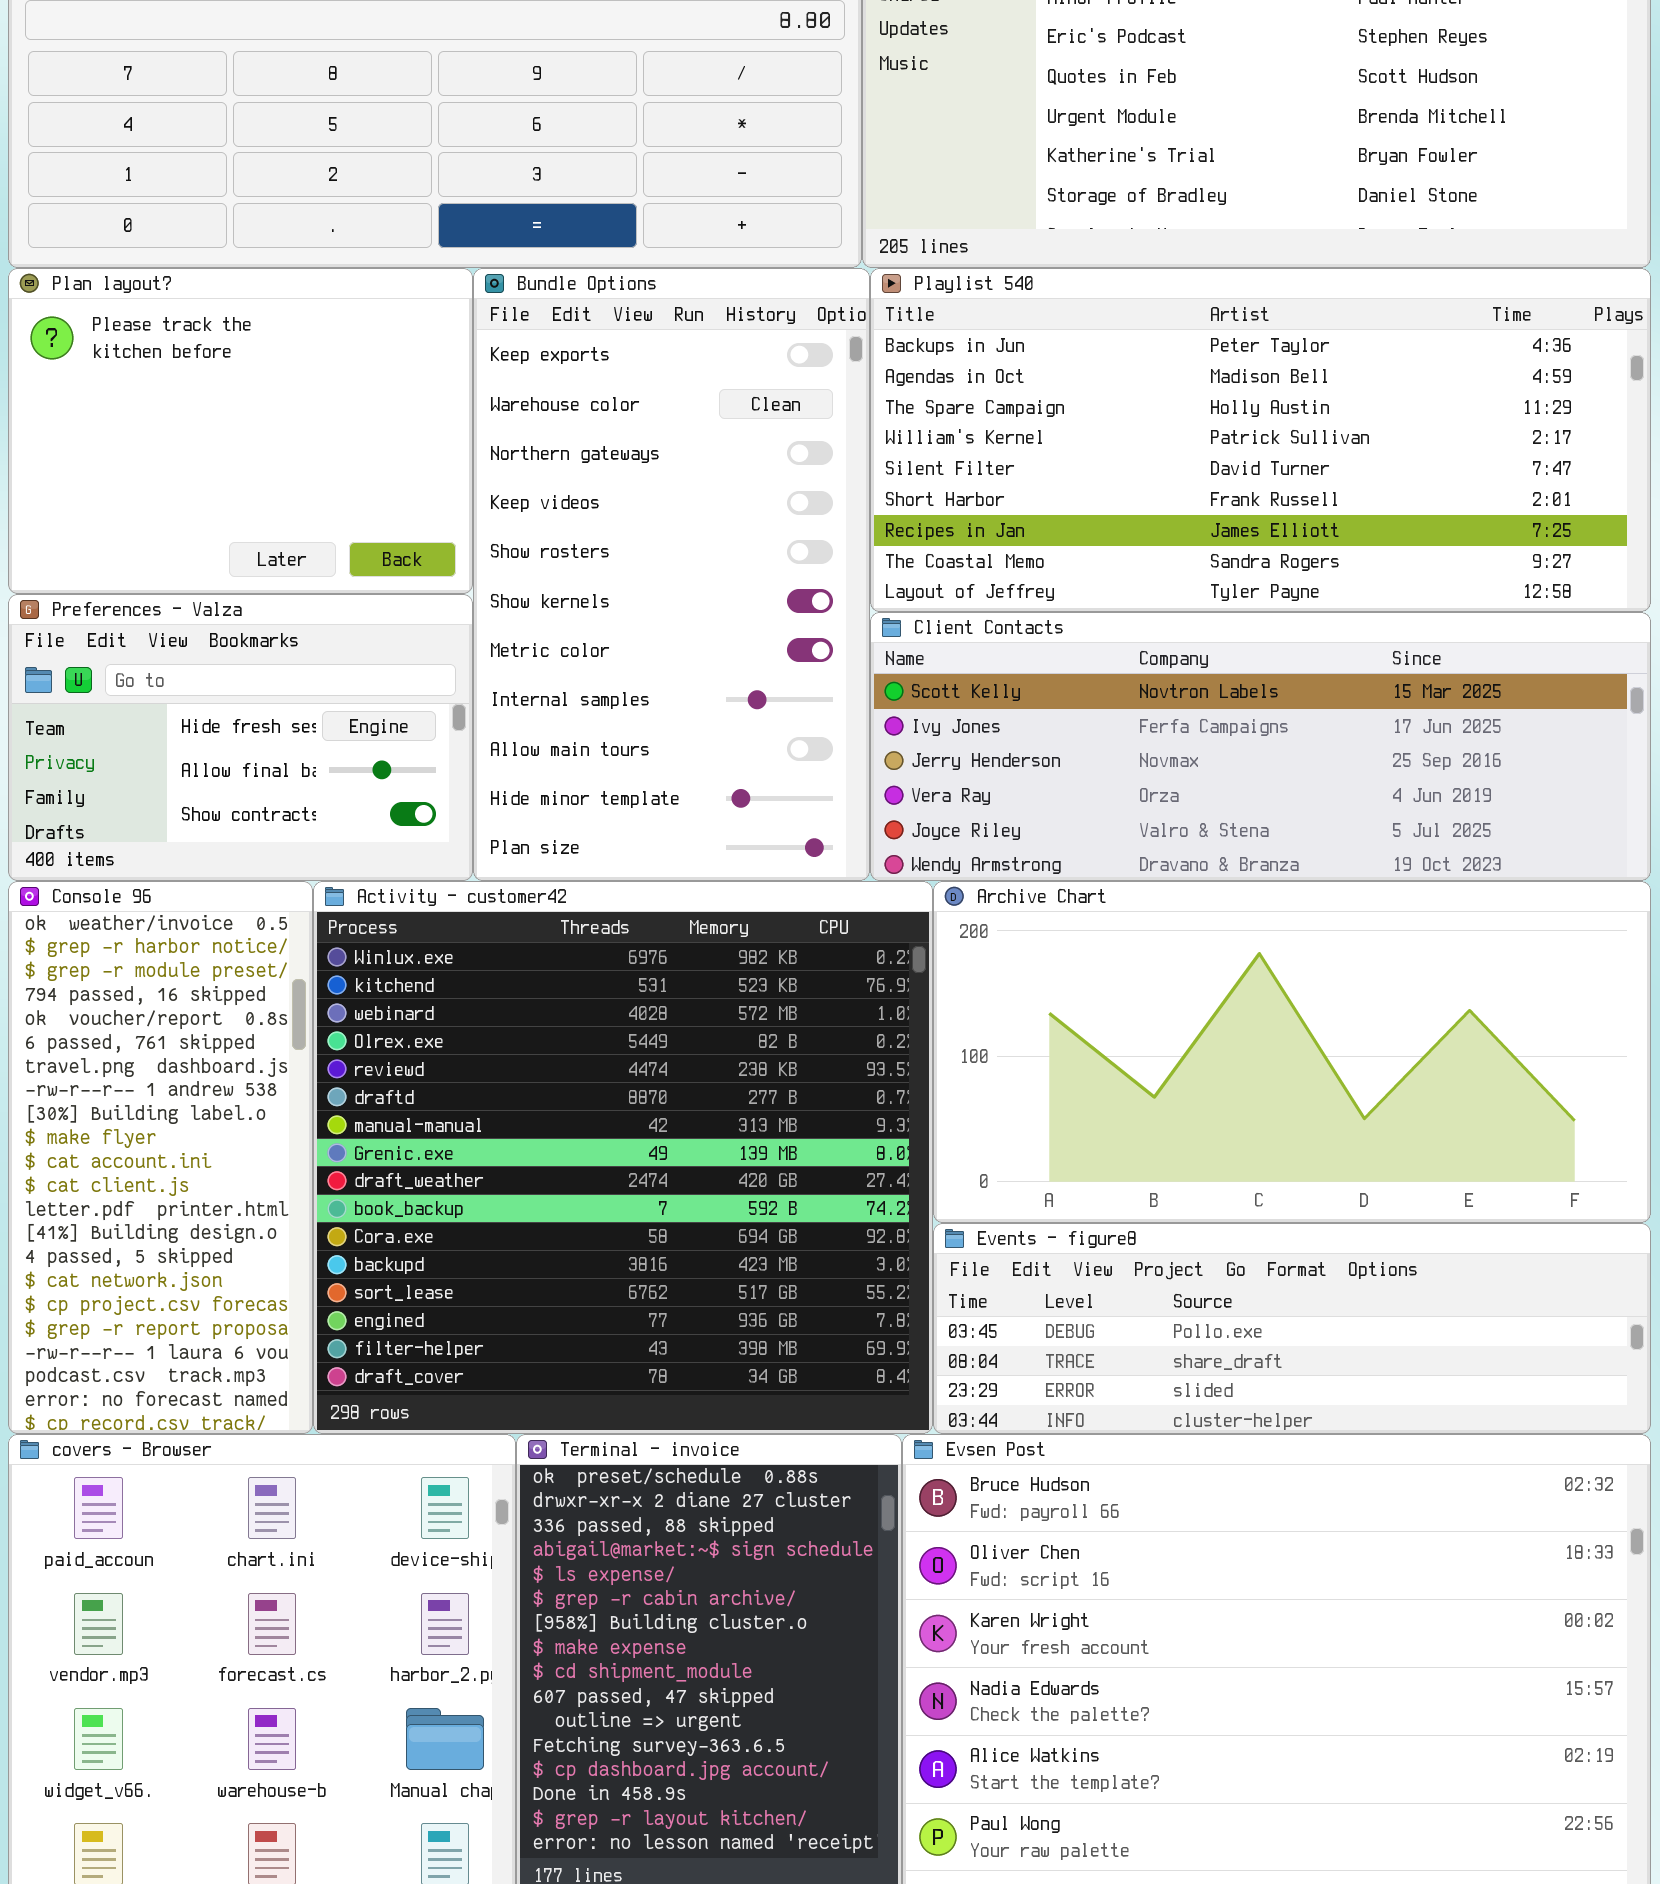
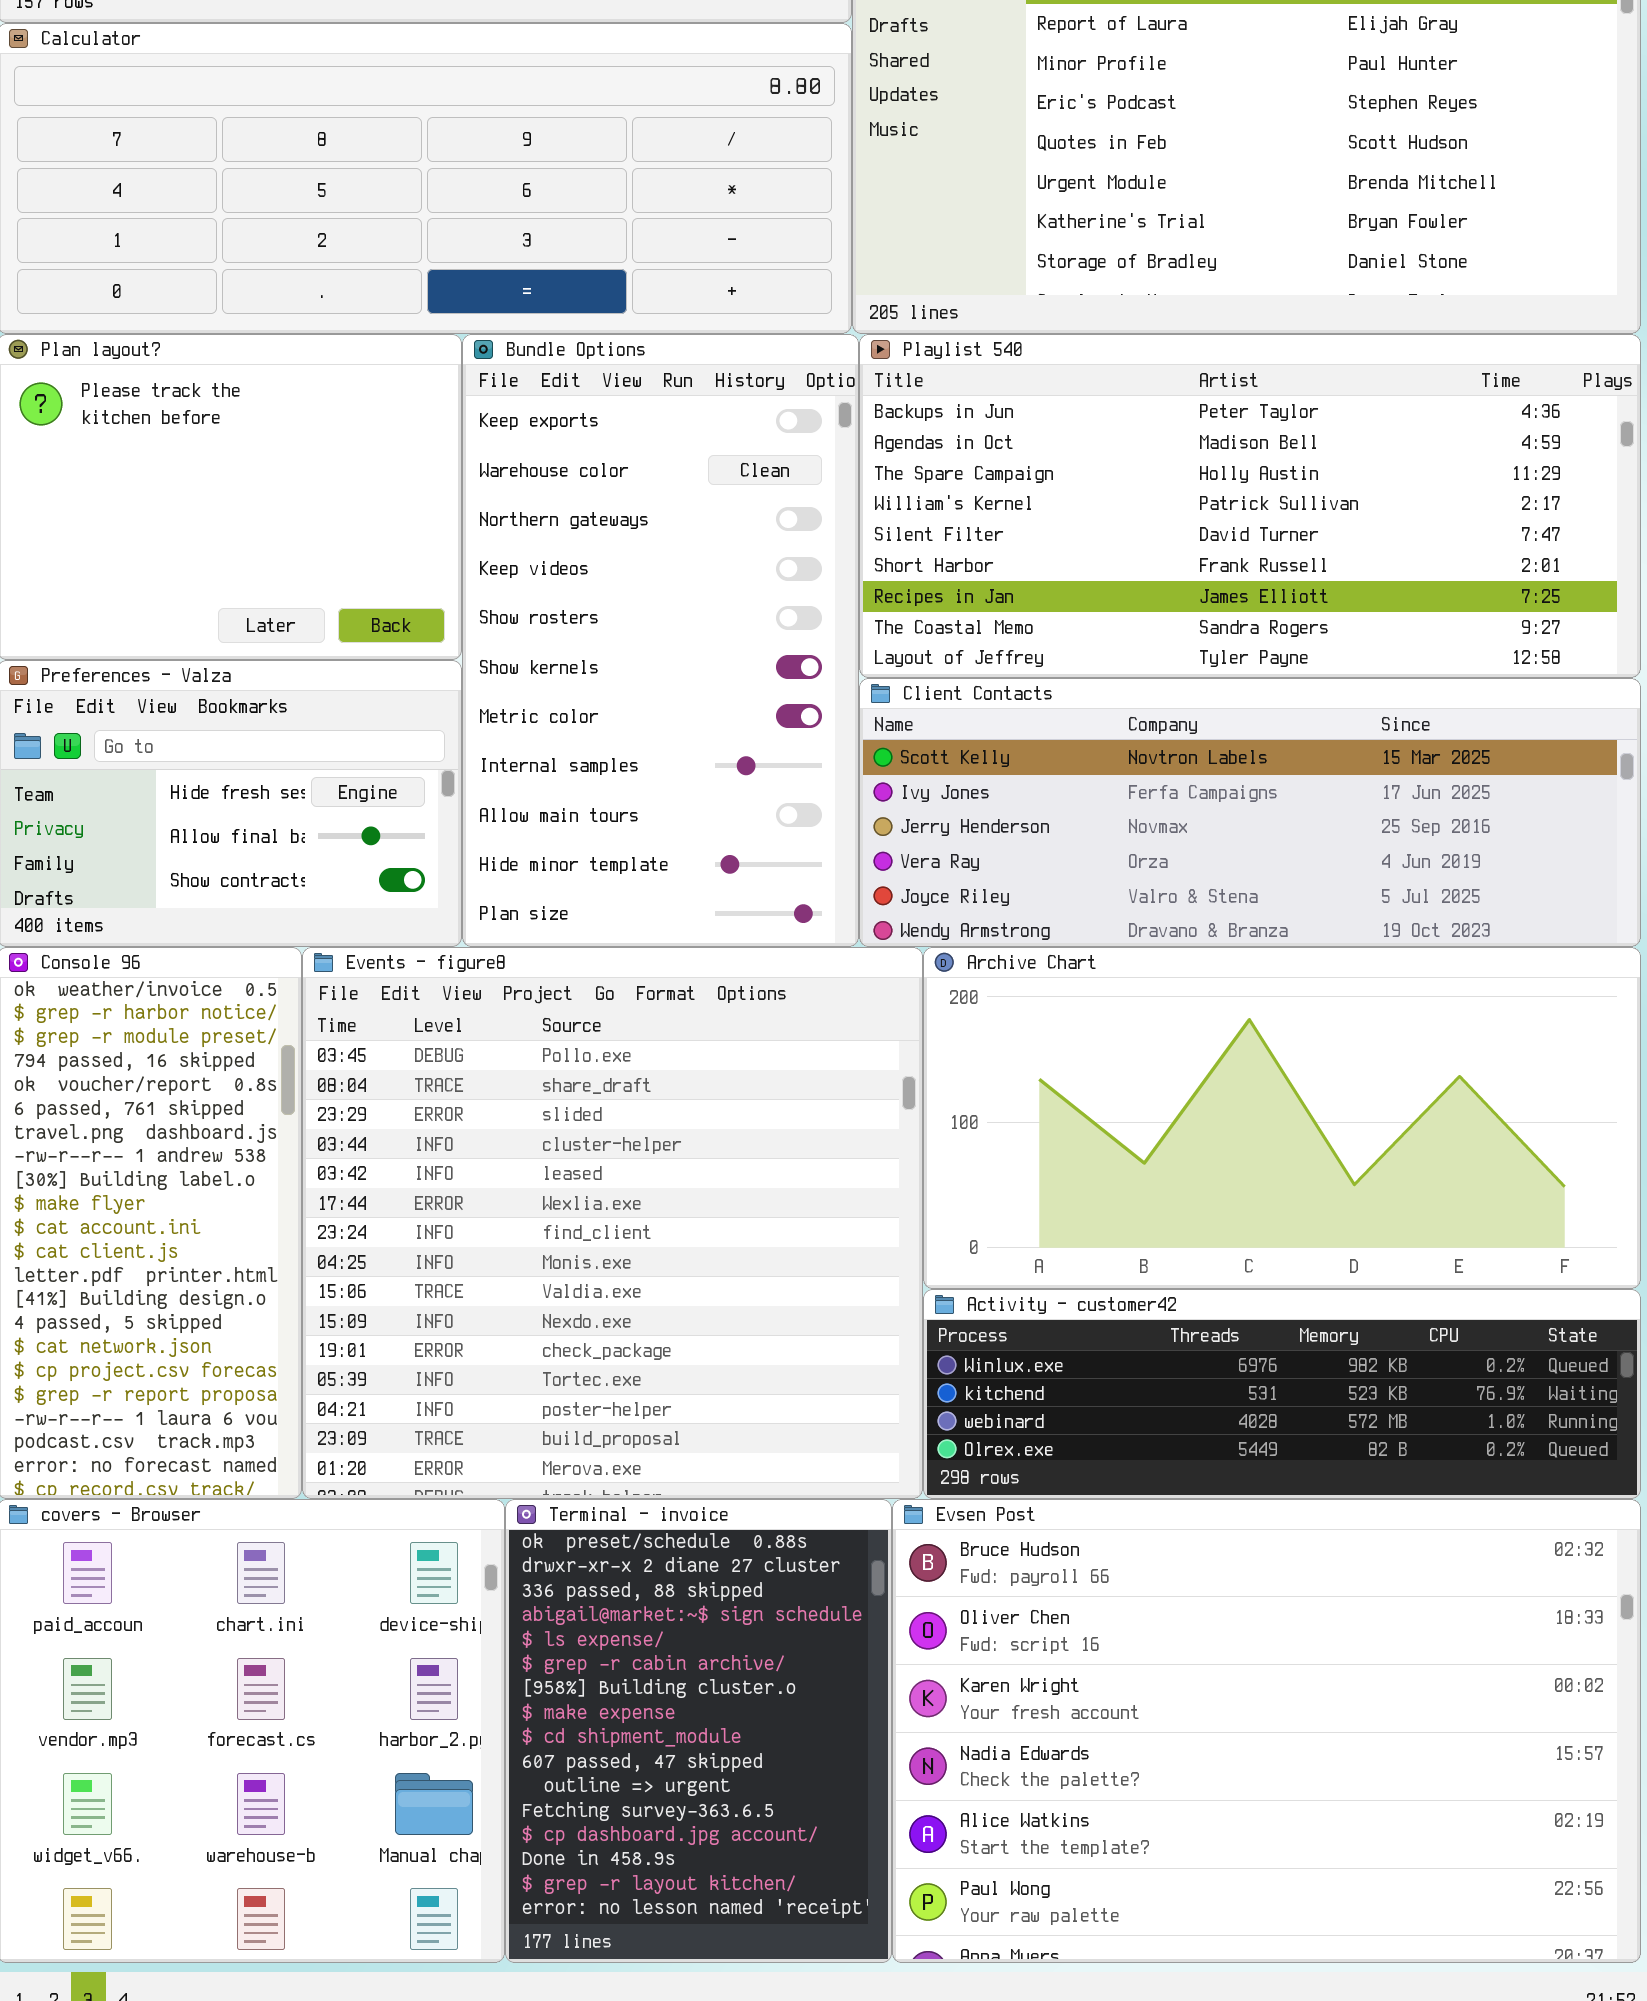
Activity - customer42: [313,881,933,1434] -> [923,1289,1641,1499], moved, resized
Events - figure8: [933,1223,1651,1434] -> [302,947,923,1499], moved, resized

